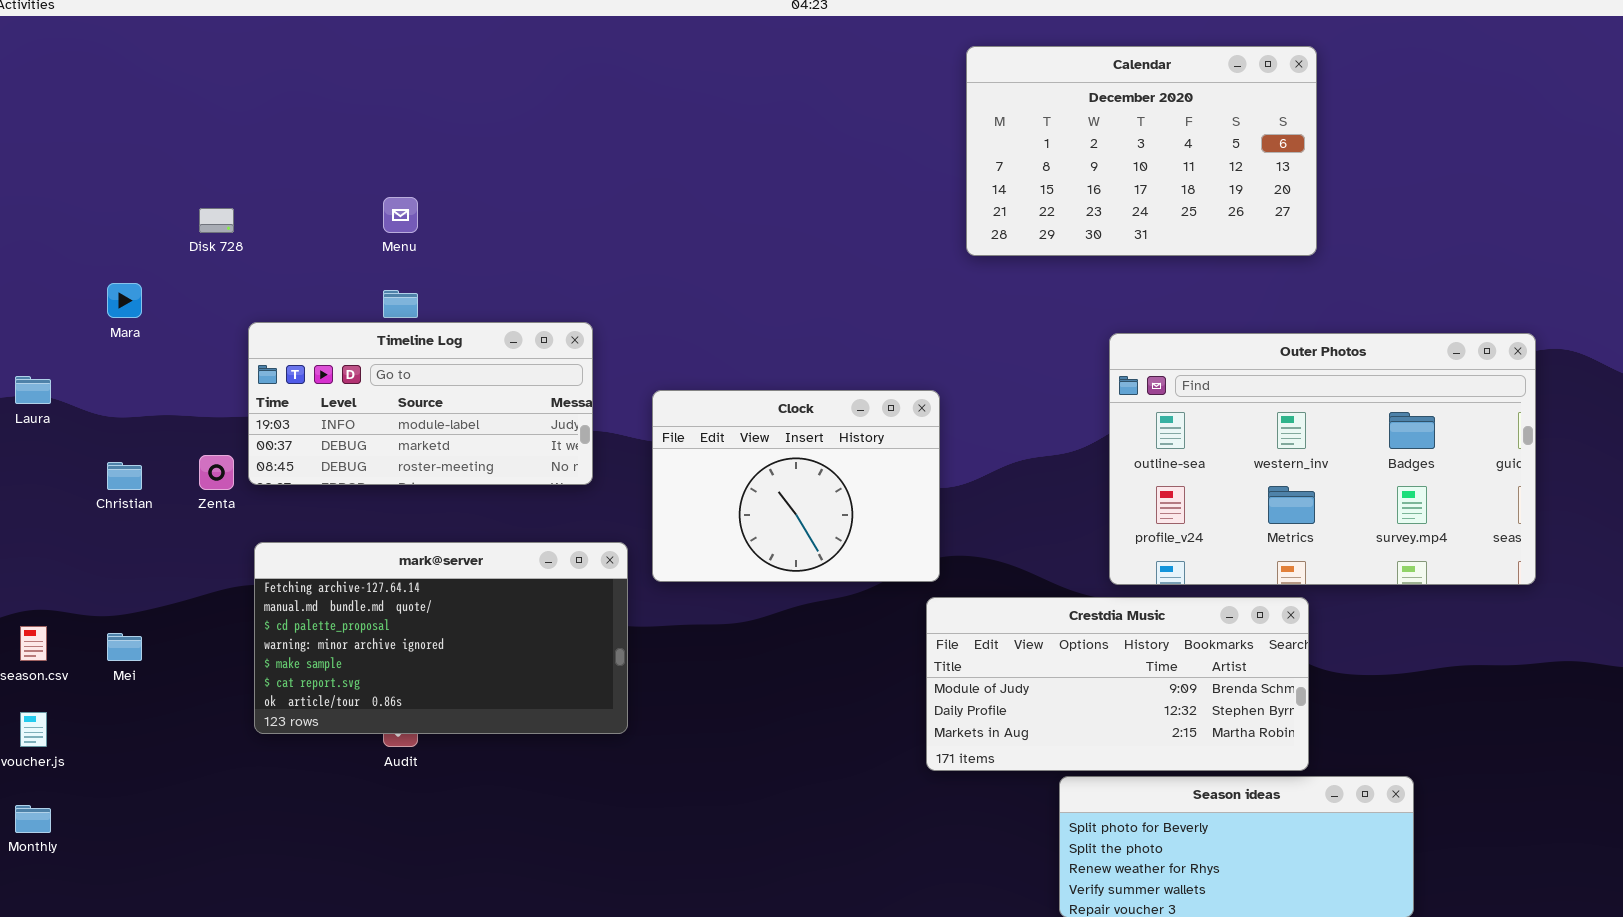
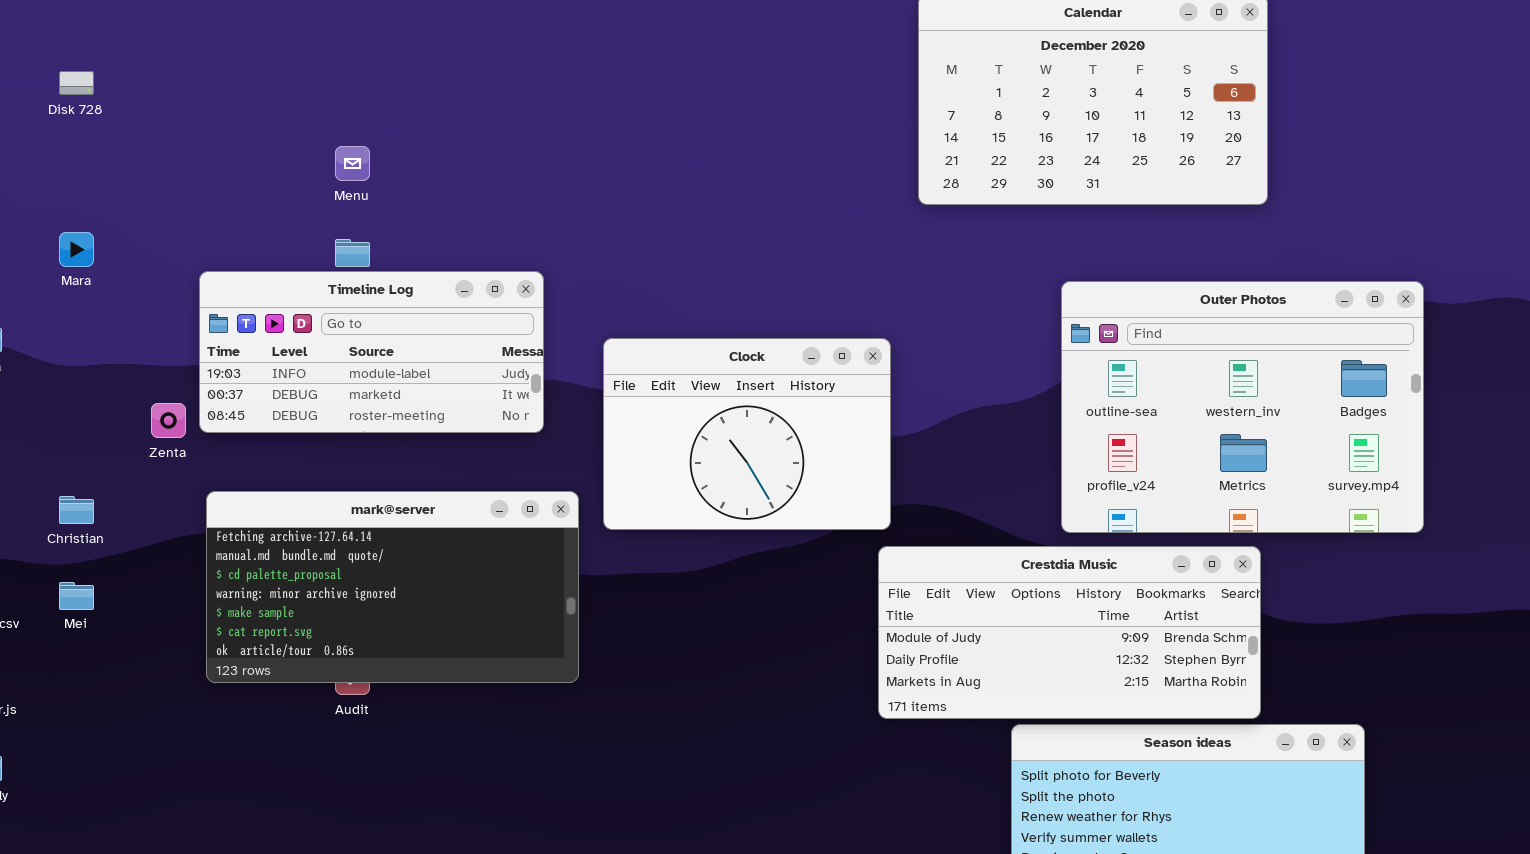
Disk 728: [199,208,234,233] -> [59,71,94,95], moved
Outer Photos: [1109,333,1536,585] -> [1061,281,1424,533], resized
Christian: [107,462,142,490] -> [59,496,94,524], moved

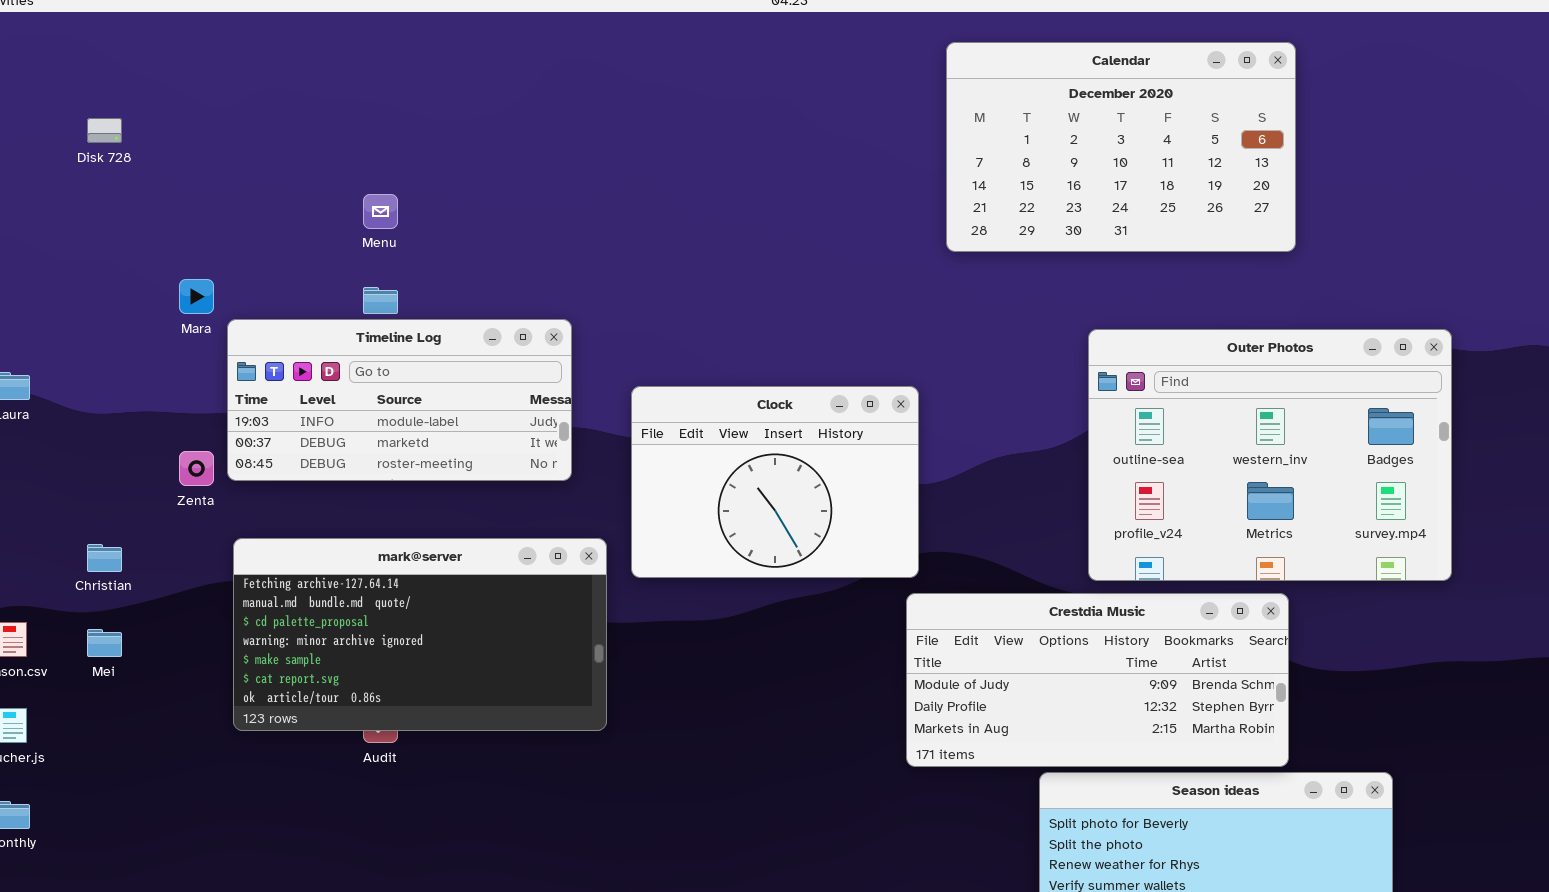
Mara: [59,232,94,267] -> [179,279,214,314], moved

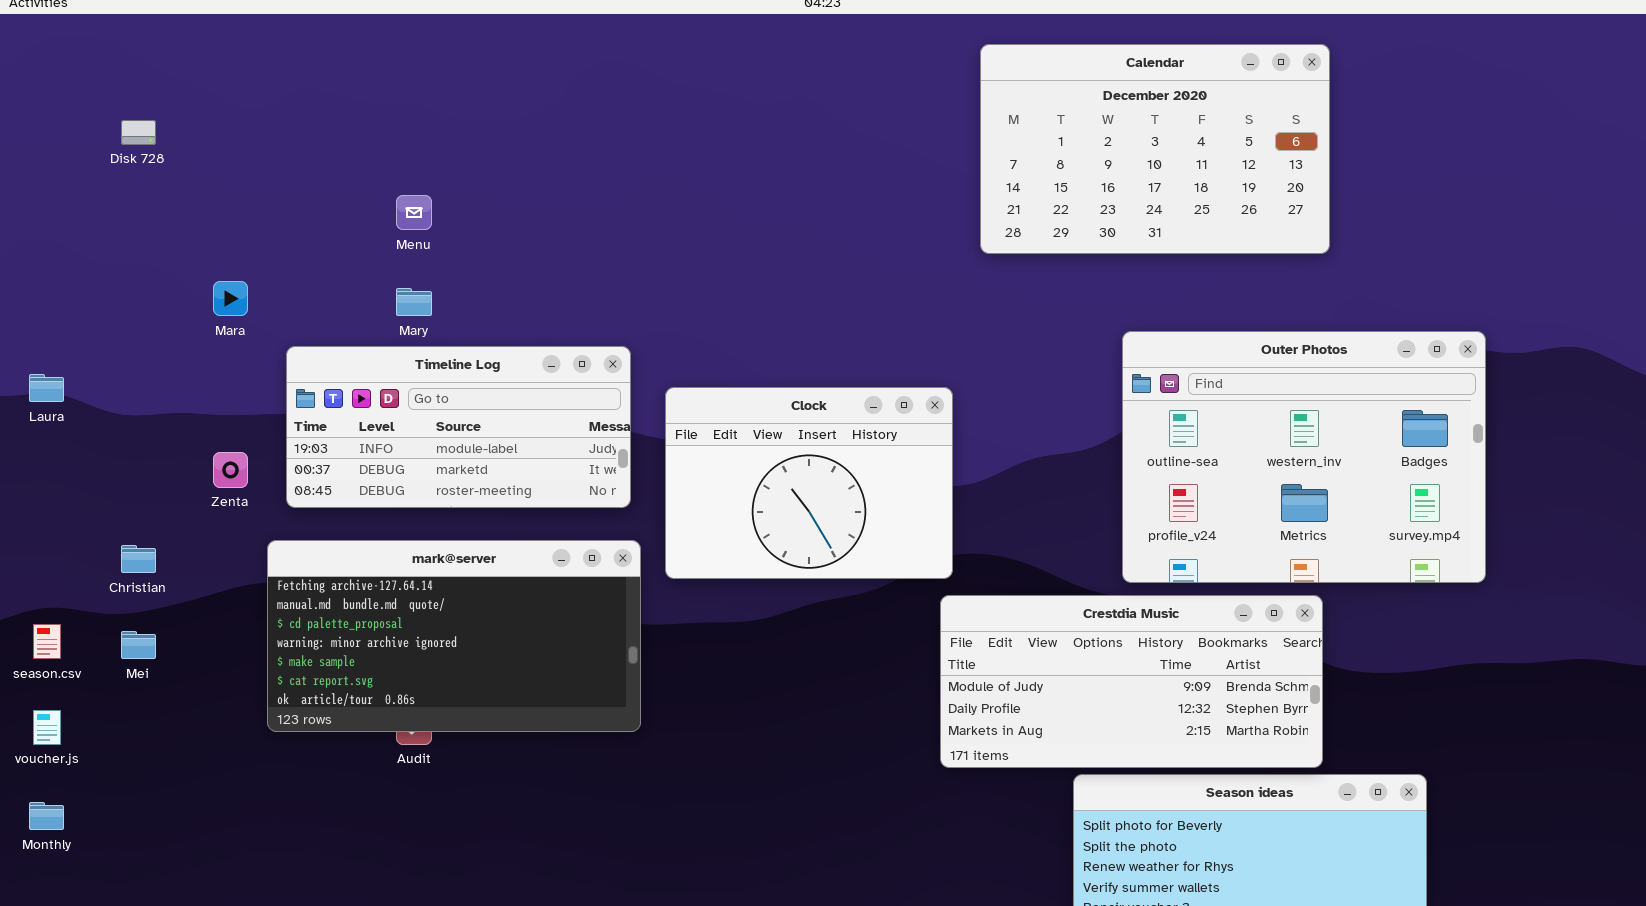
Timeline Log: [227,319,572,481] -> [286,346,631,508], moved

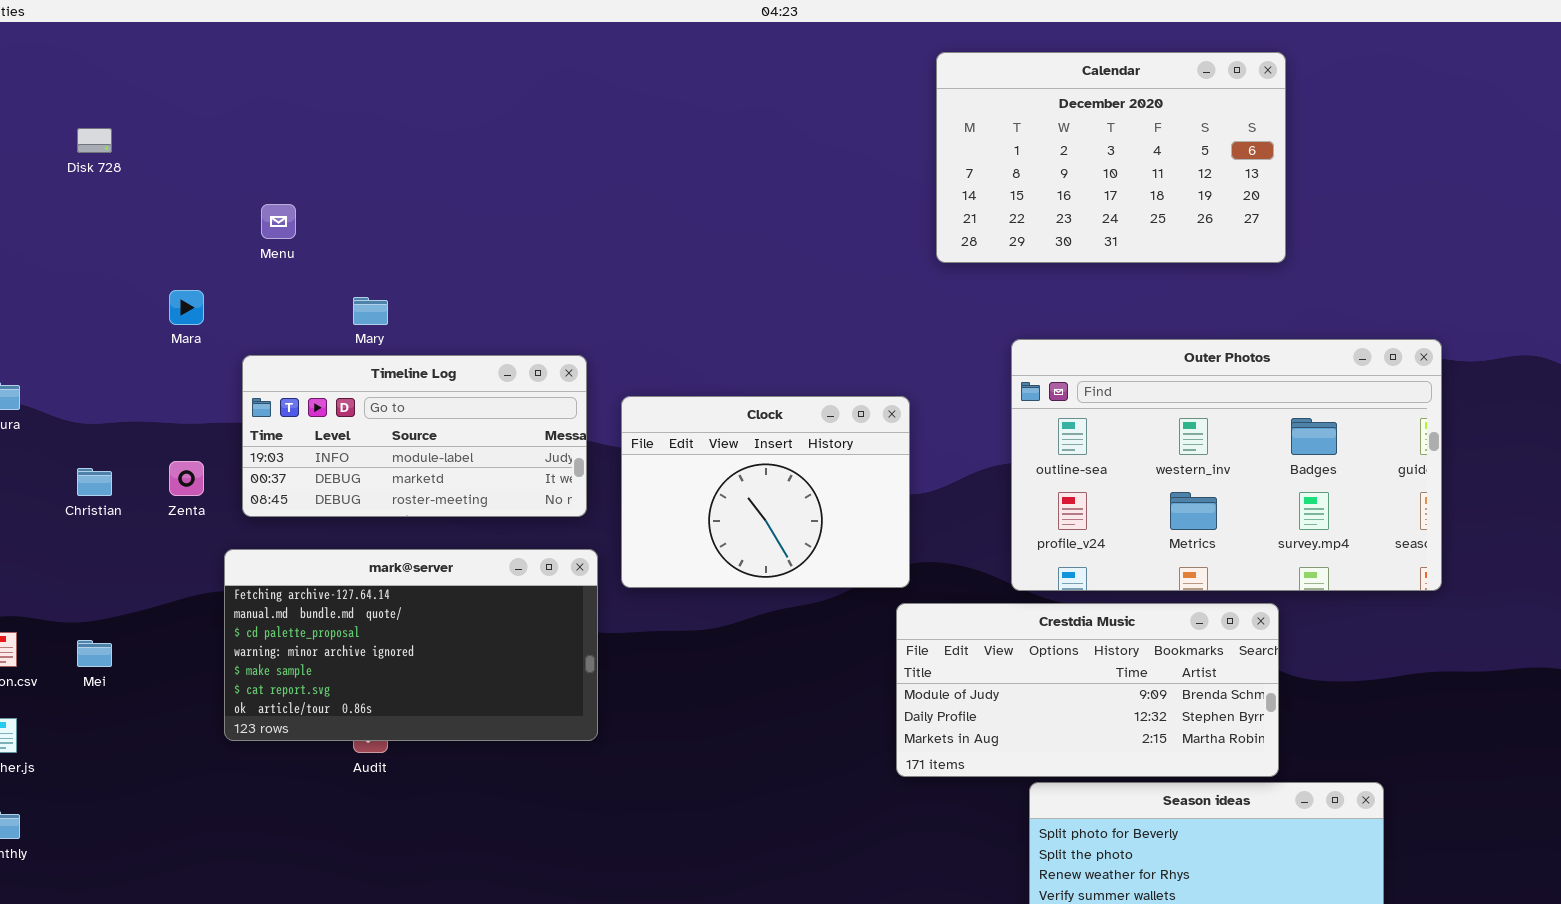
Menu: [396,195,432,230] -> [261,204,296,239], moved
Outer Photos: [1122,331,1486,583] -> [1011,339,1442,591], resized
Christian: [121,545,156,573] -> [77,468,112,496], moved

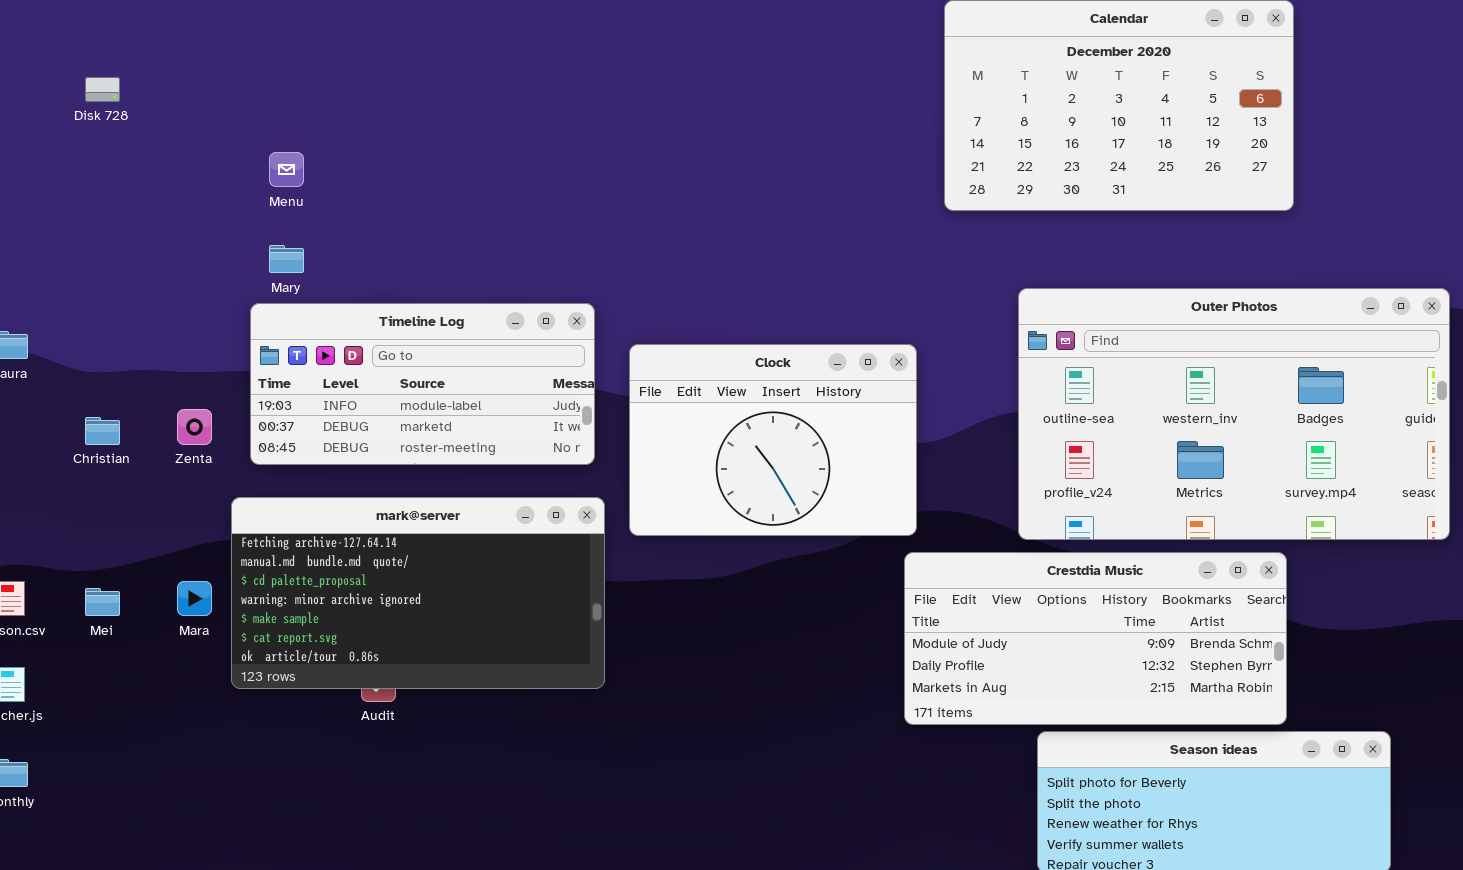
Mara: [169,290,204,325] -> [177,581,212,616], moved
Mary: [353,297,388,325] -> [269,245,304,273], moved

